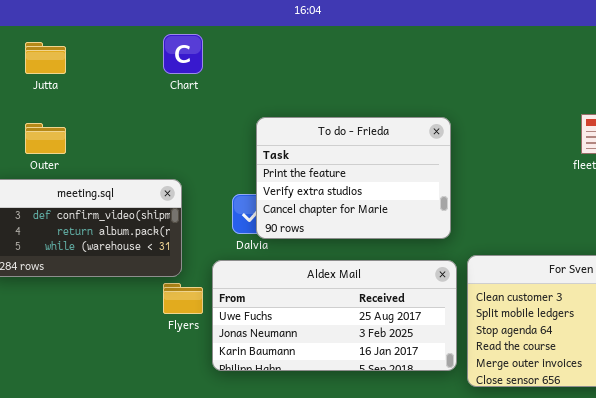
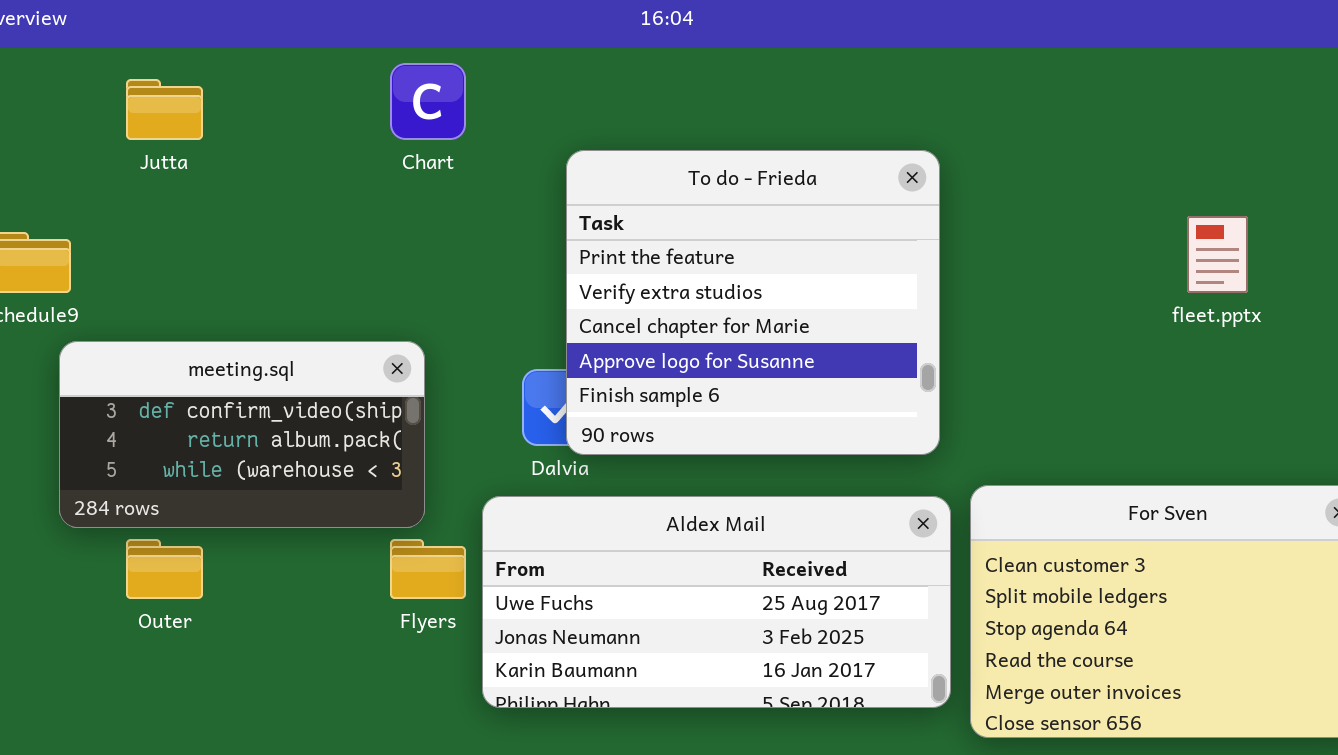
To do - Frieda: [256,117,451,239] -> [566,150,940,455], resized
Outer: [25,123,66,154] -> [126,539,203,599], moved

